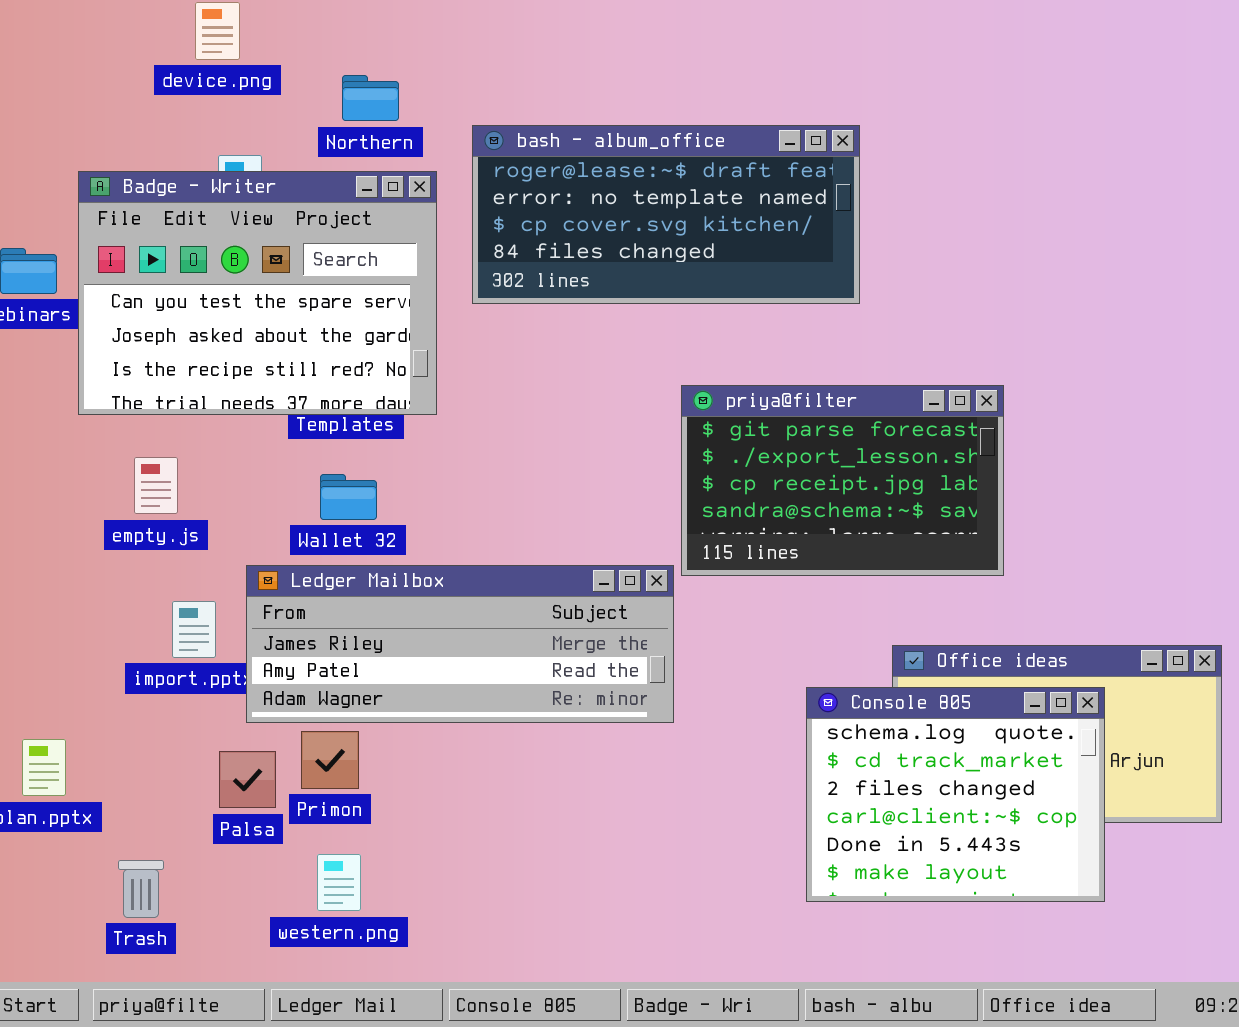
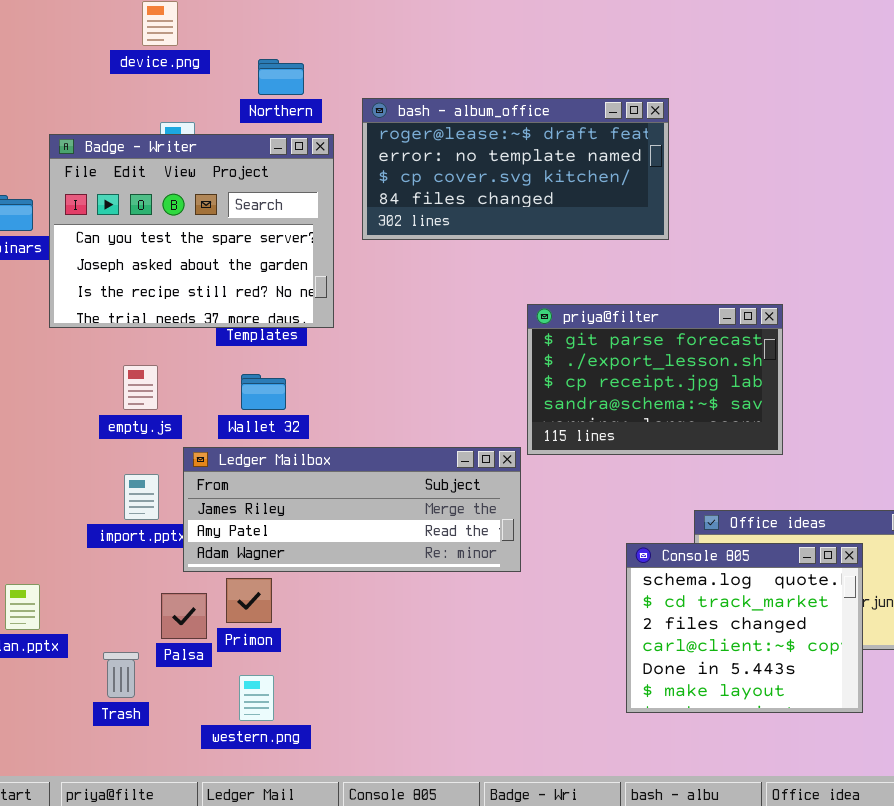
empty.js: [134,457,178,514] -> [123,365,158,410], moved
Trash: [118,860,164,918] -> [103,652,139,698], moved

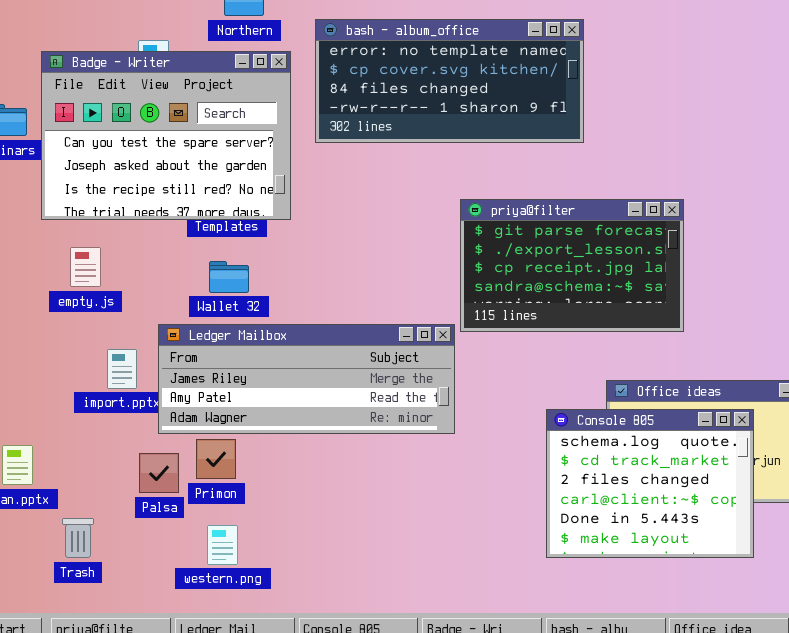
bash - album_office: [362,98,669,240] -> [315,19,584,143], scrolled down 1 row
empty.js: [123,365,158,410] -> [70,247,101,287], moved
Trash: [103,652,139,698] -> [62,518,94,558], moved

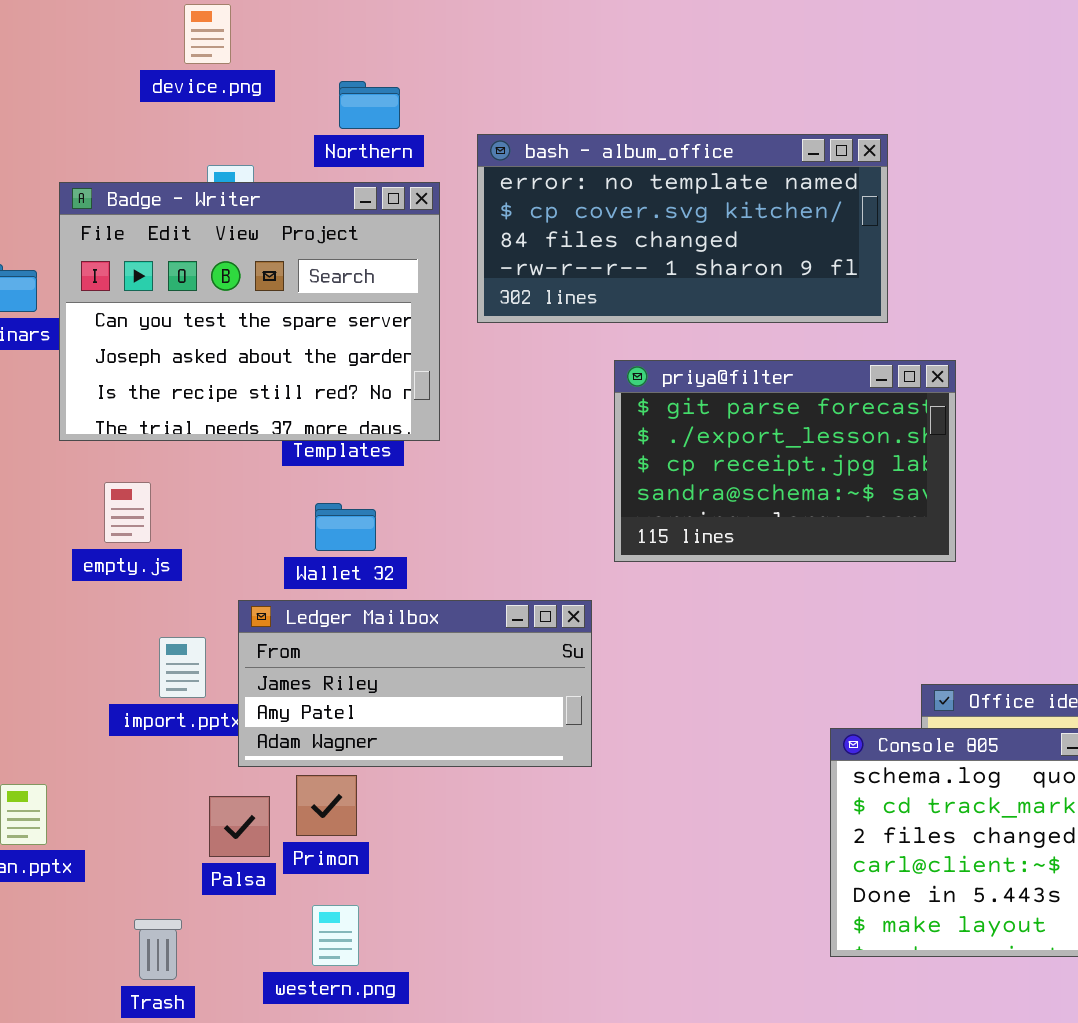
priya@filter: [460,199,684,332] -> [614,360,956,562], moved
Ledger Mailbox: [158,324,455,434] -> [238,600,592,767], resized
Trash: [62,518,94,558] -> [134,919,182,980], moved

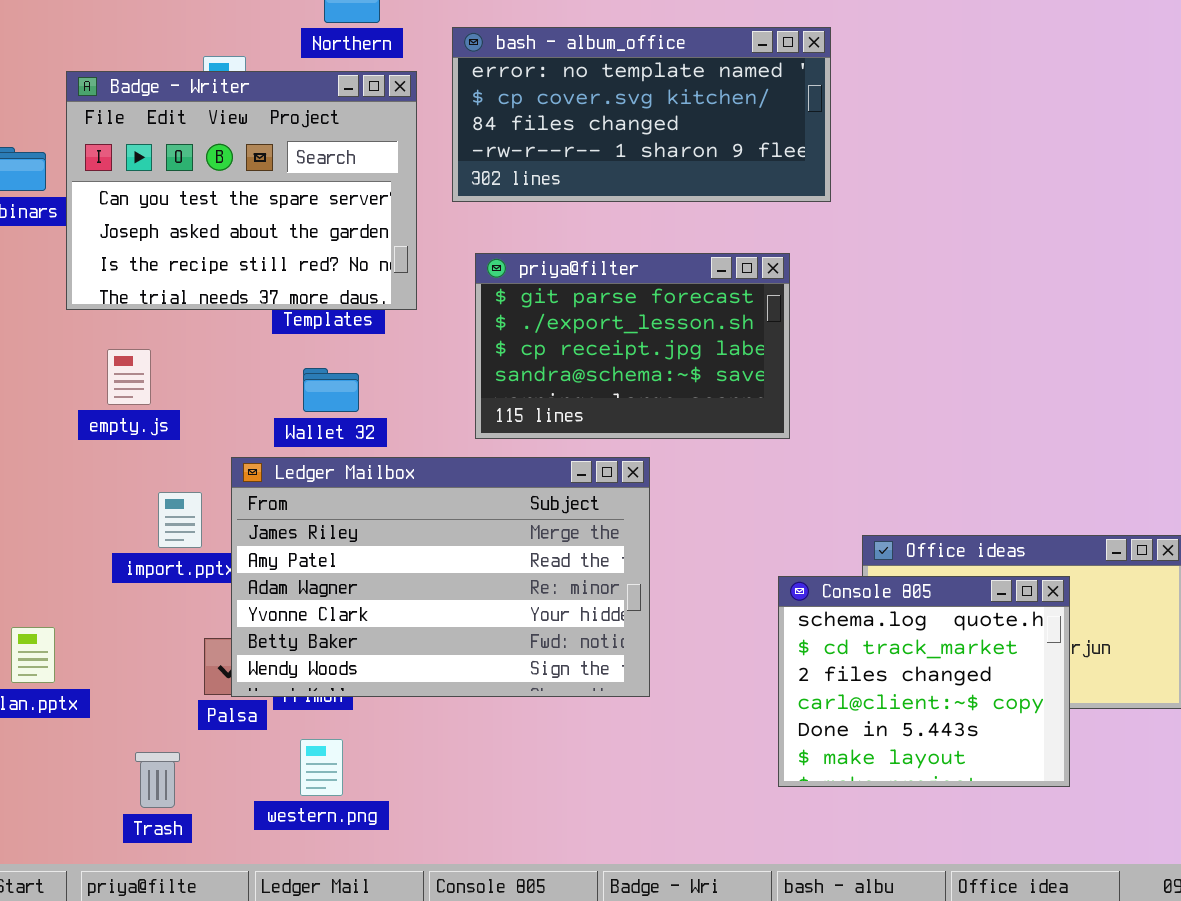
priya@filter: [614,360,956,562] -> [475,253,790,439], moved
Ledger Mailbox: [238,600,592,767] -> [231,457,650,697], resized

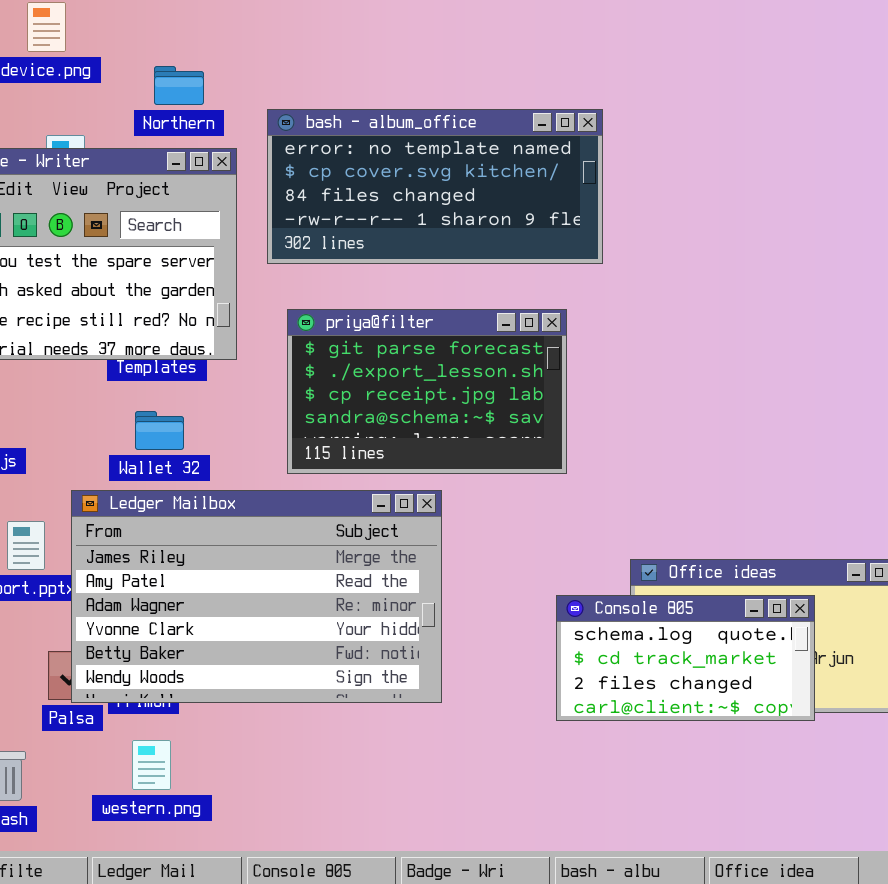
Console 805: [778,576,1070,787] -> [556,595,815,721], resized

